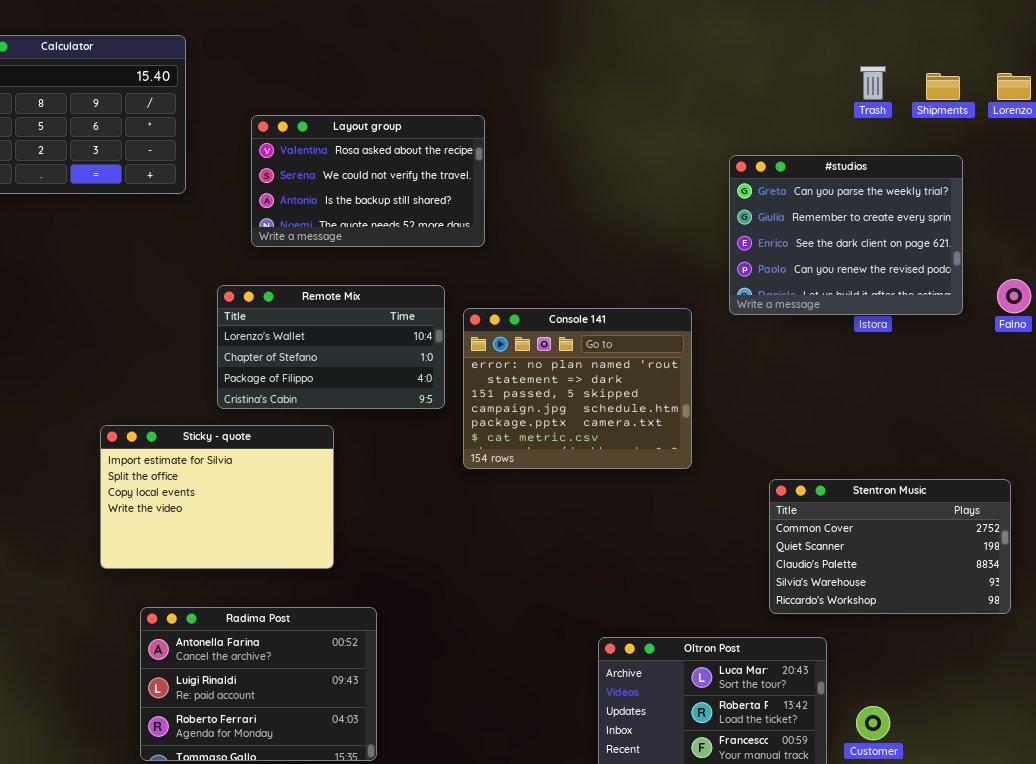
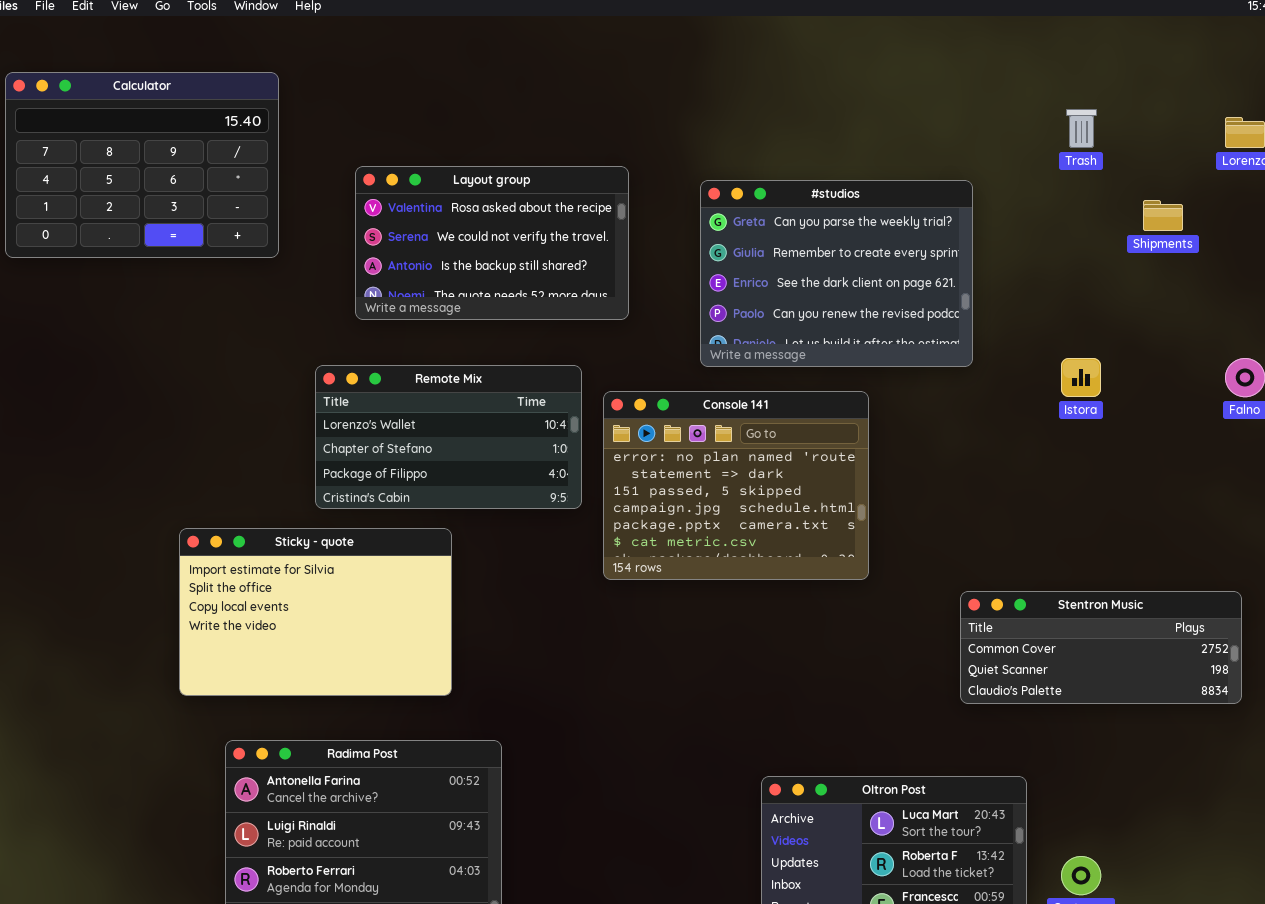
Shipments: [926,73,960,100] -> [1143,200,1183,231], moved
#studios: [729,155,963,315] -> [700,180,973,367], moved
Stentron Music: [769,479,1011,614] -> [960,591,1242,704], resized

